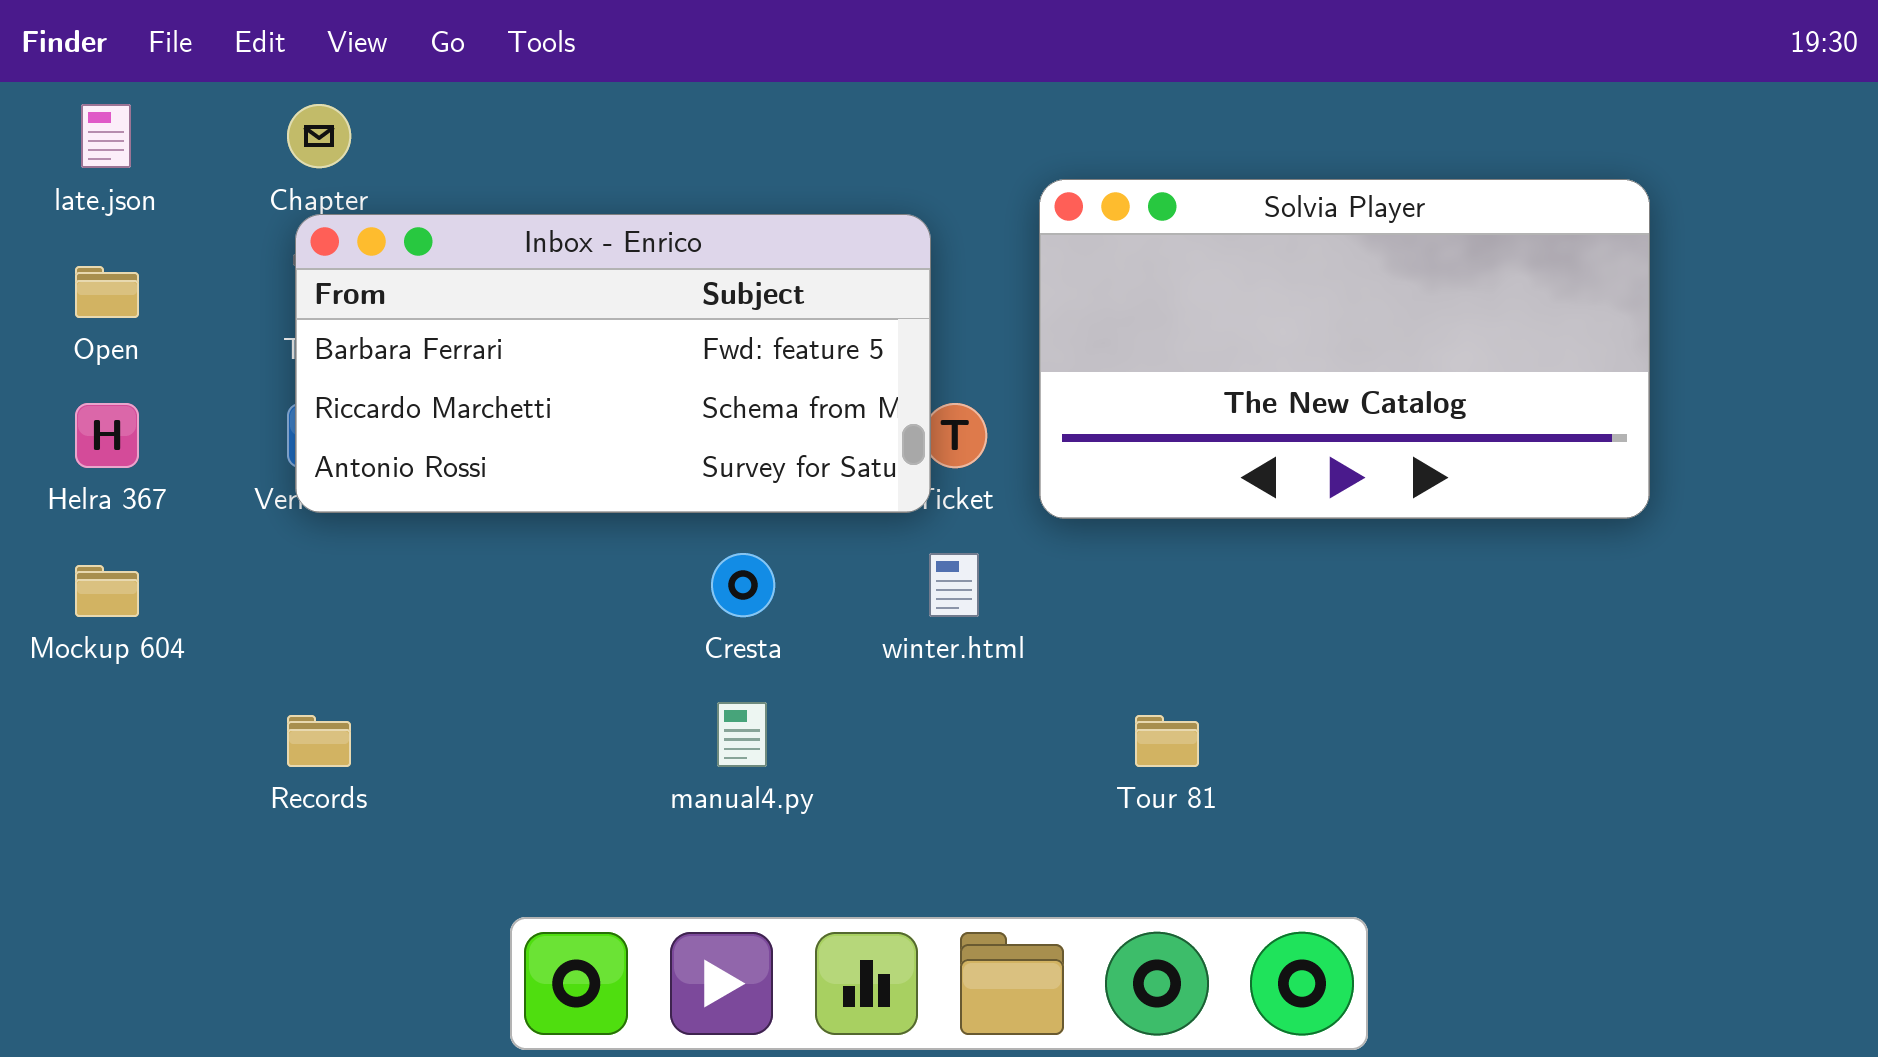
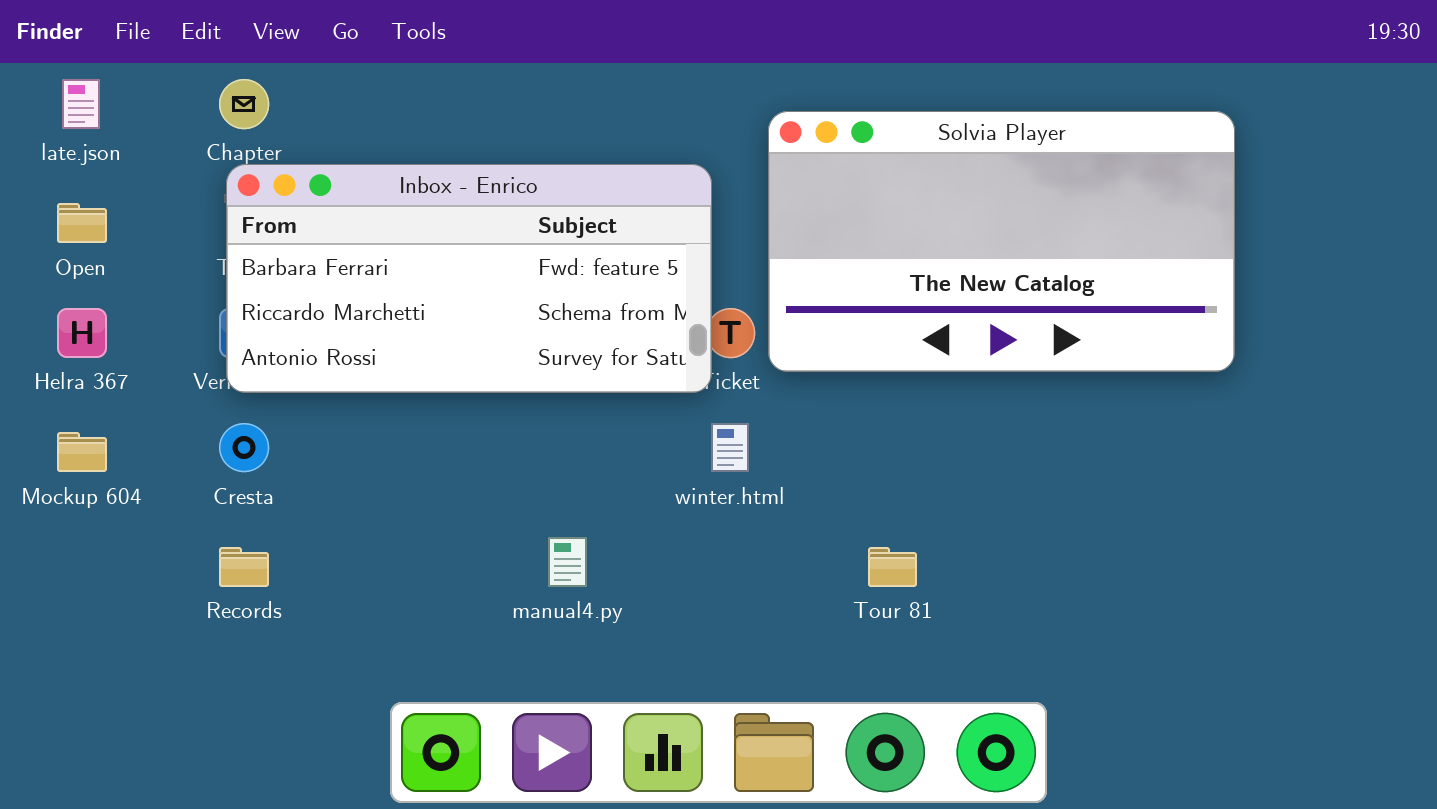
Solvia Player: [1039,179,1650,519] -> [768,111,1235,372], moved
Cresta: [711,553,775,617] -> [219,423,269,472], moved

